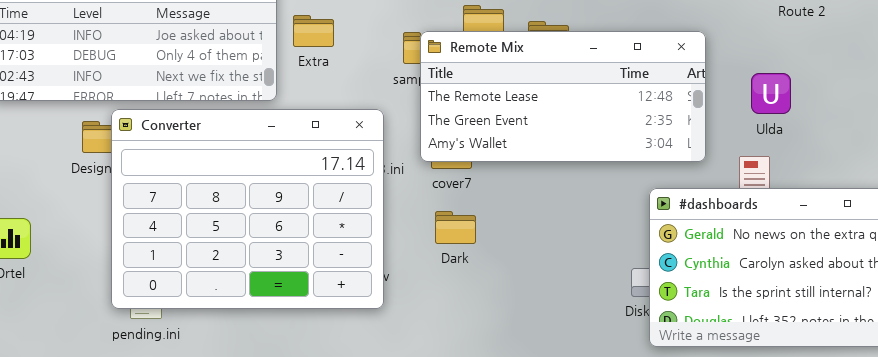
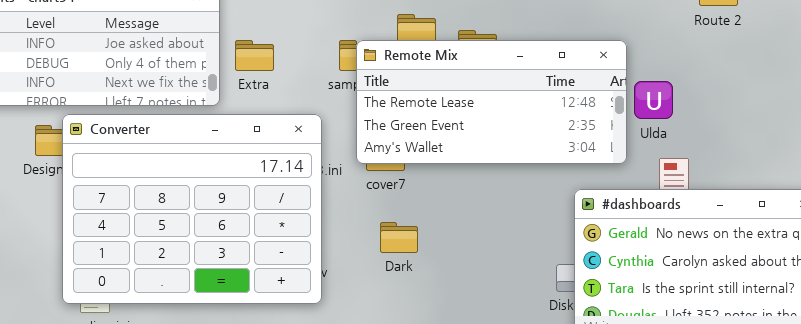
Extra: [293,15,334,47] -> [235,40,274,71], moved
Ulda: [751,73,791,114] -> [634,81,673,119], moved
Dark: [435,211,476,244] -> [380,222,418,253], moved

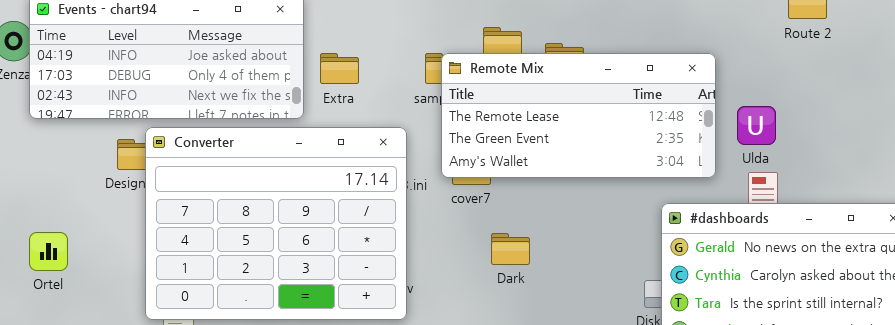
Ulda: [634,81,673,119] -> [737,106,776,145], moved
Dark: [380,222,418,253] -> [491,233,530,265], moved

